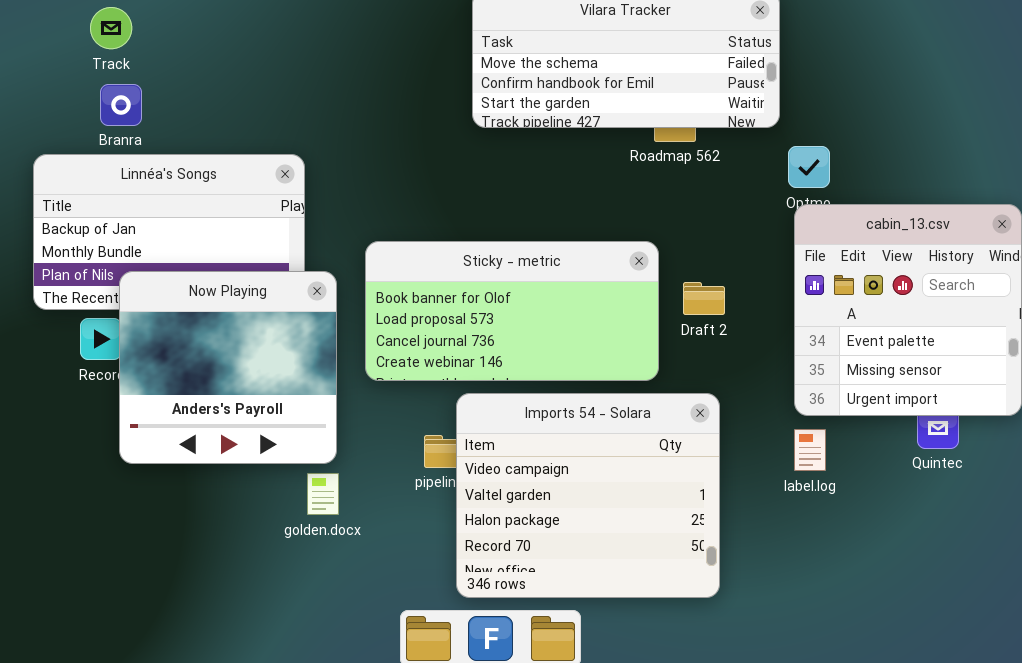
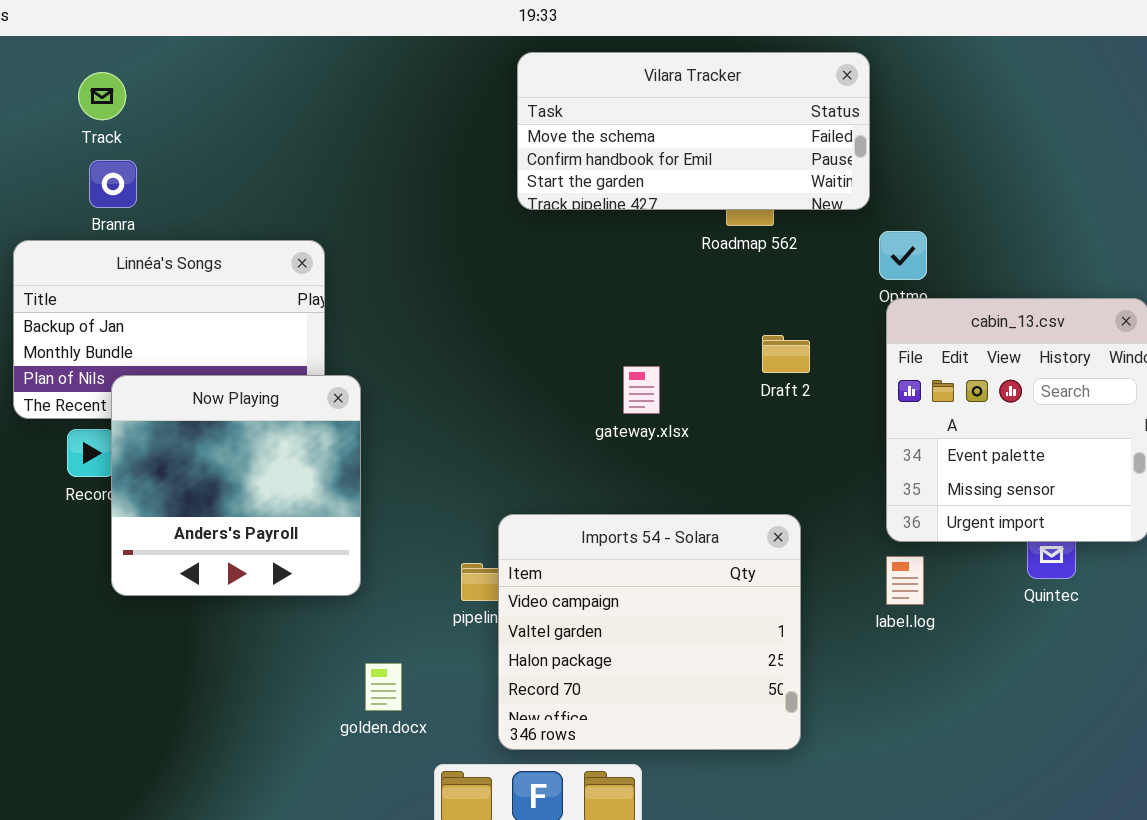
Sticky - metric: [365,241,659,381] -> none, closed
Draft 2: [683,282,725,315] -> [762,335,810,373], moved
golden.docx: [307,473,339,515] -> [365,663,402,711], moved

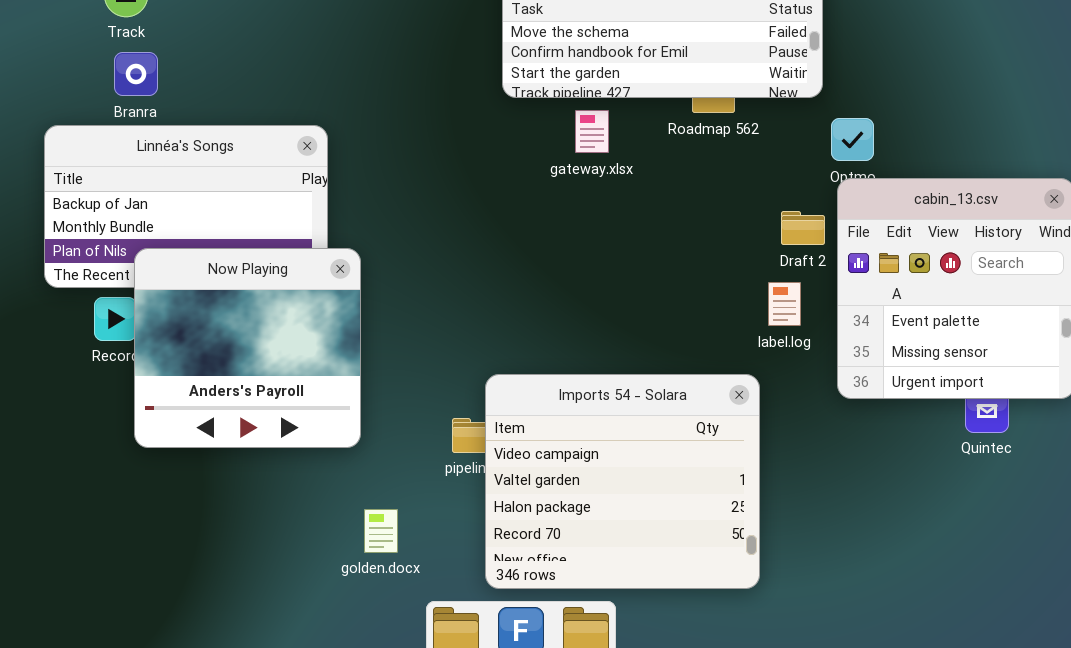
Draft 2: [762,335,810,373] -> [781,211,825,245], moved
gateway.xlsx: [623,366,660,414] -> [575,110,609,153], moved
label.log: [886,556,924,605] -> [768,282,801,326], moved

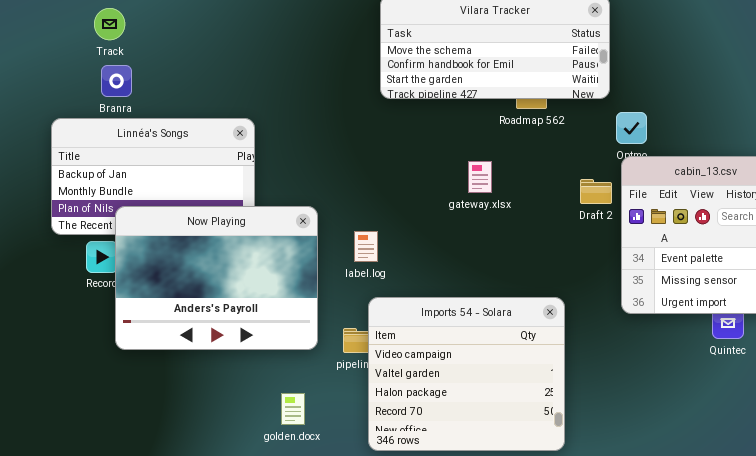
gateway.xlsx: [575,110,609,153] -> [468,161,492,193], moved
Now Playing: [134,248,361,448] -> [115,206,318,350], resized
label.log: [768,282,801,326] -> [354,231,378,262], moved

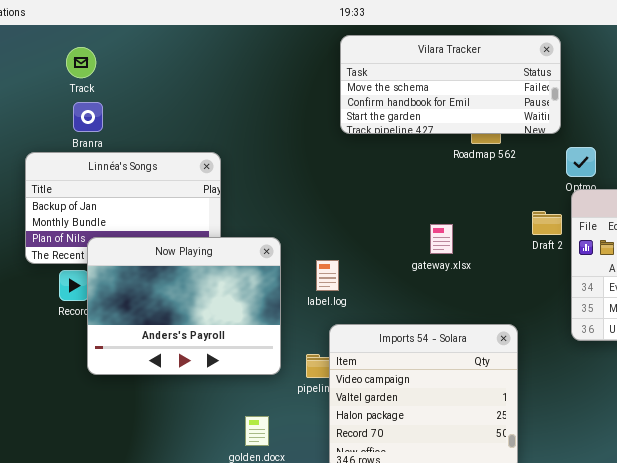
gateway.xlsx: [468,161,492,193] -> [430,224,453,254], moved

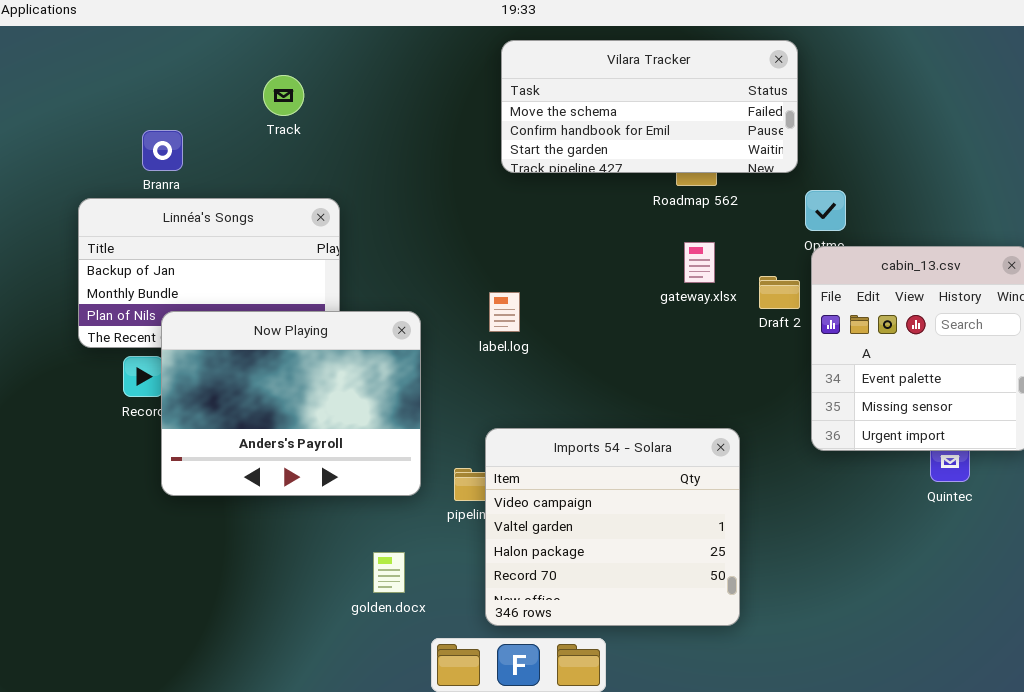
Track: [66,47,96,78] -> [263,75,304,116], moved
gateway.xlsx: [430,224,453,254] -> [684,242,715,283], moved
label.log: [316,260,339,291] -> [489,292,520,332], moved

